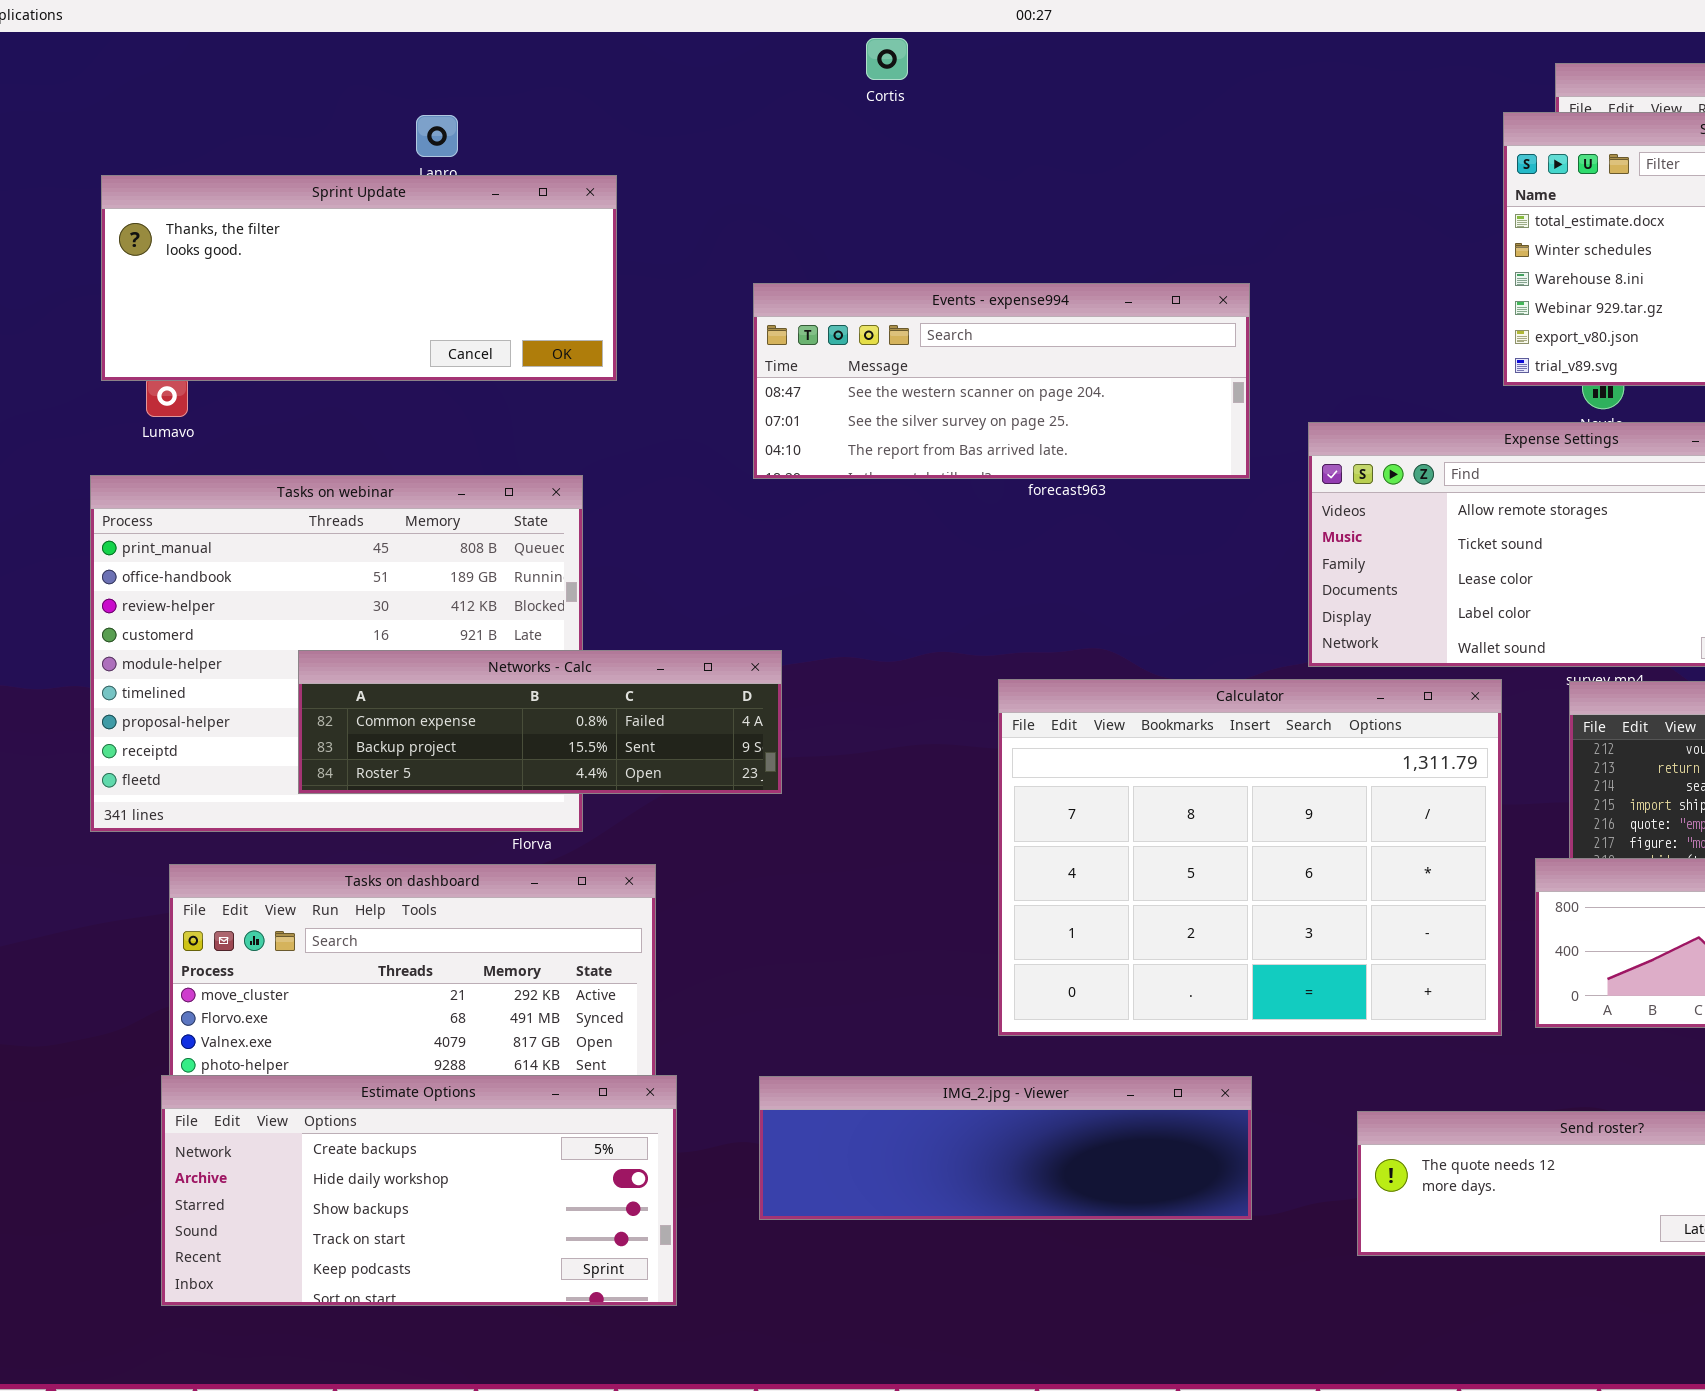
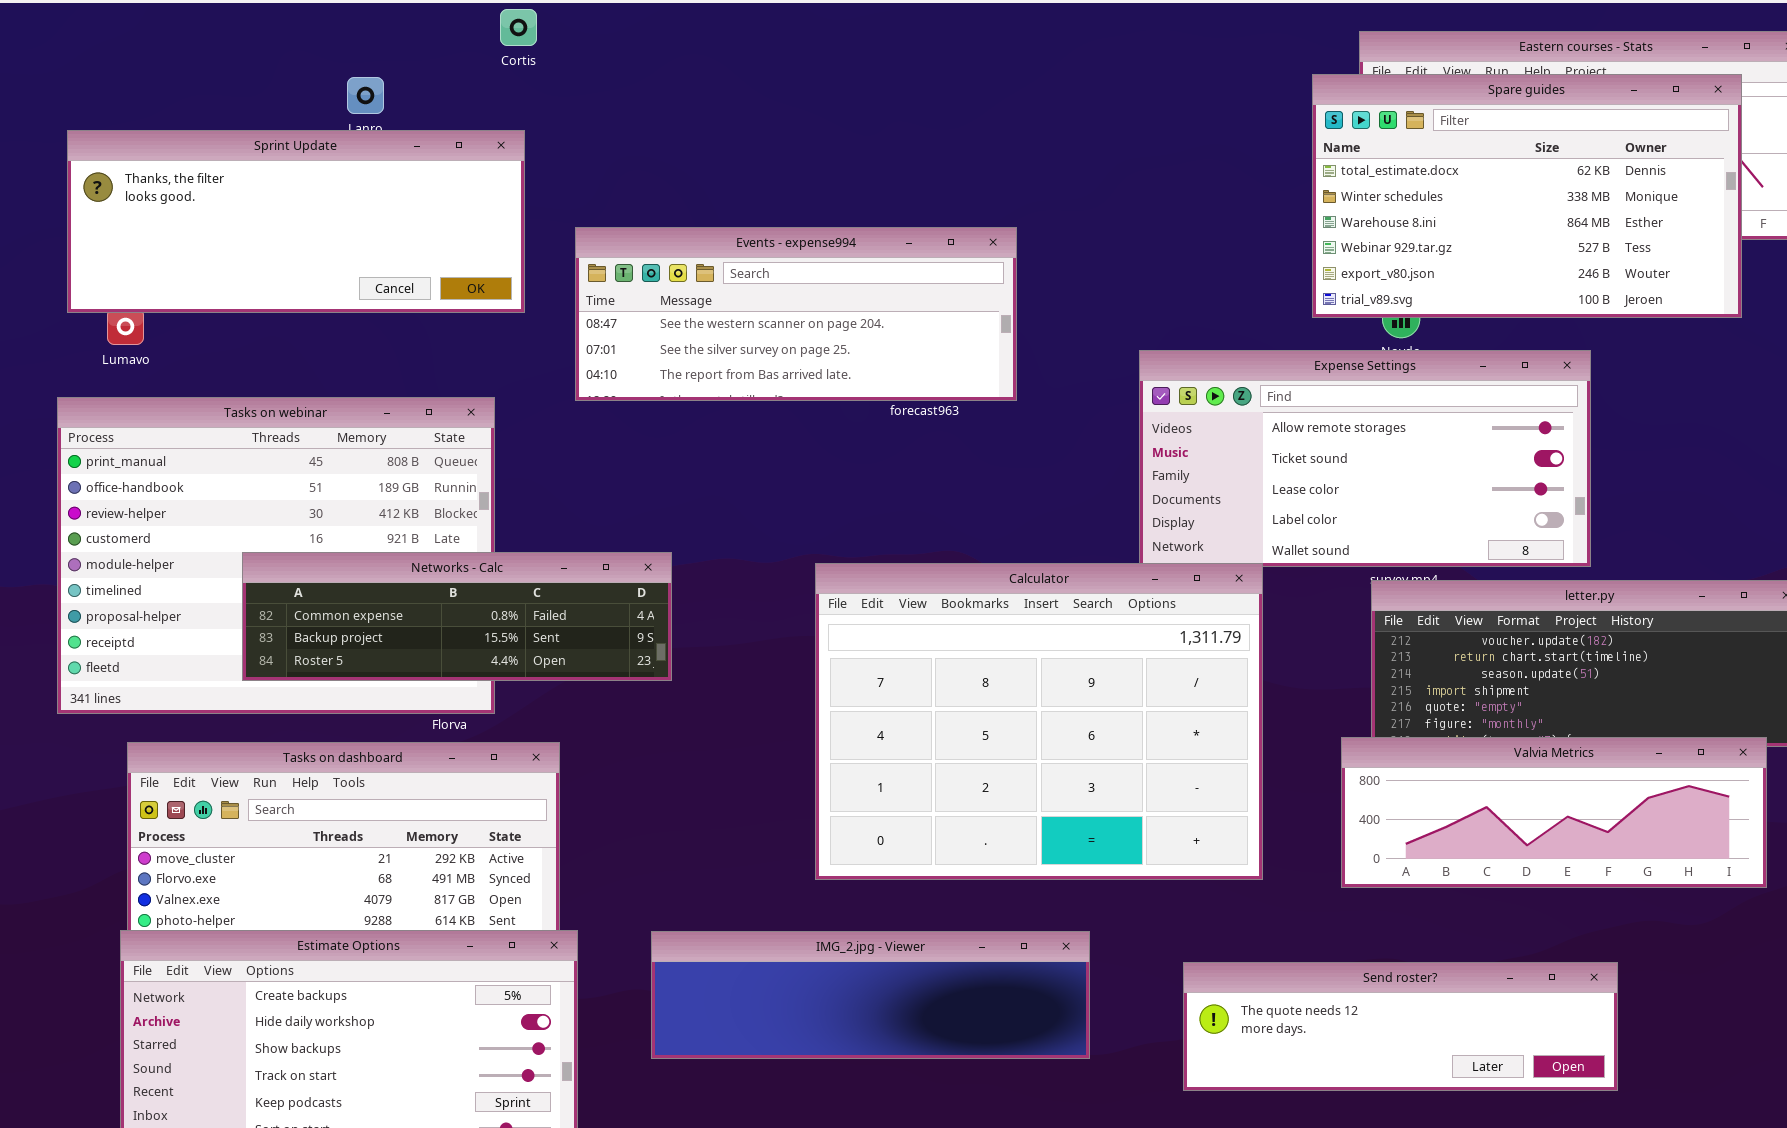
Cortis: [866,38,908,80] -> [500,9,537,46], moved
Events - expense994: [753,283,1250,479] -> [575,227,1017,401], moved
Calculator: [998,679,1502,1036] -> [815,563,1263,880], moved

